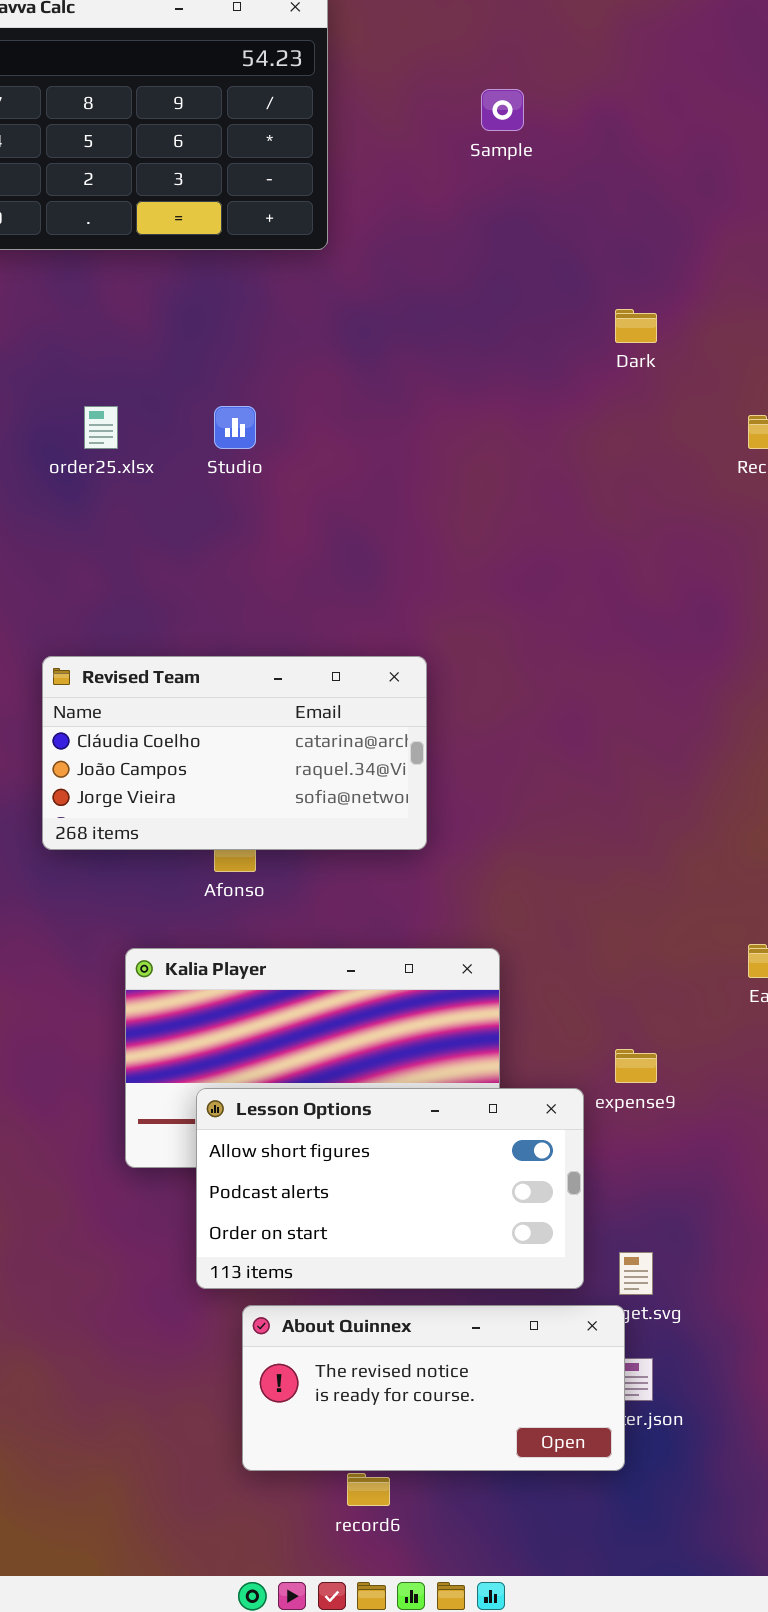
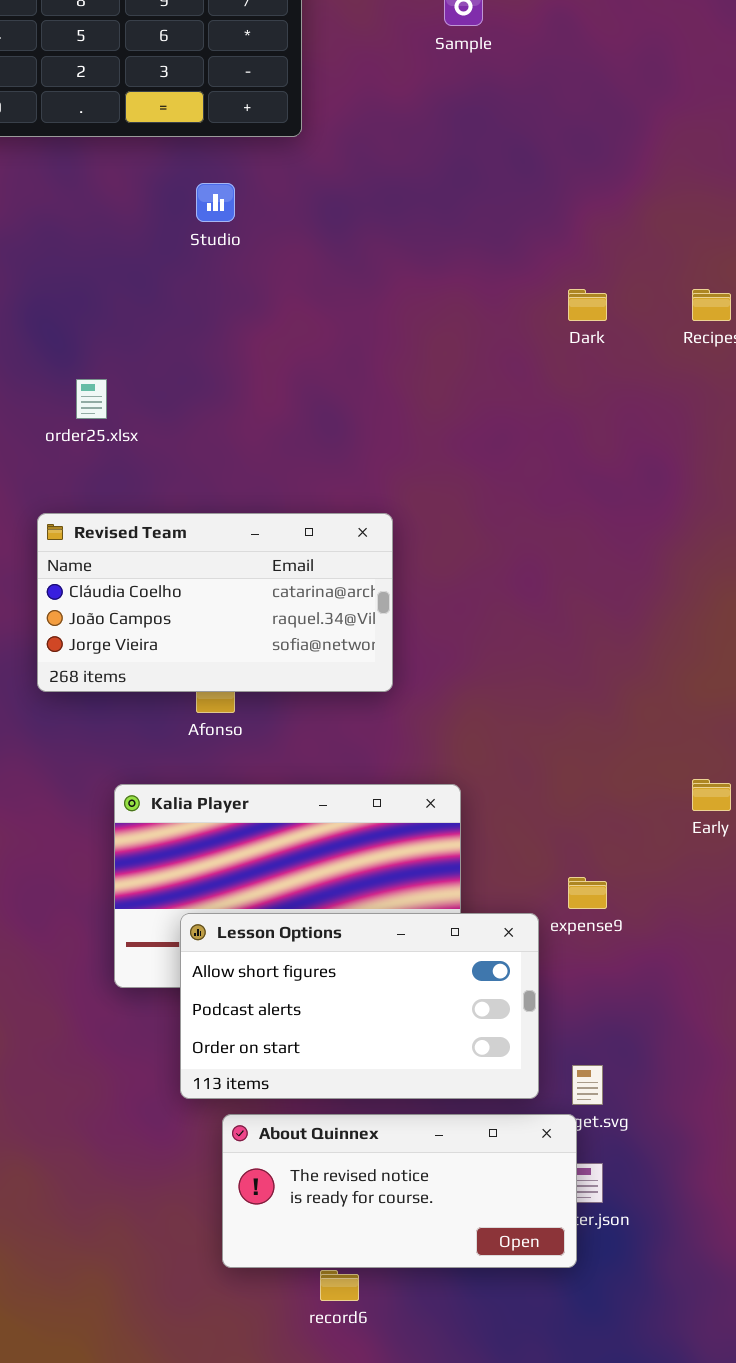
Dark: [615,309,657,343] -> [568,289,607,321], moved
order25.xlsx: [84,406,118,449] -> [76,379,107,419], moved
Studio: [214,406,256,449] -> [196,183,235,222], moved

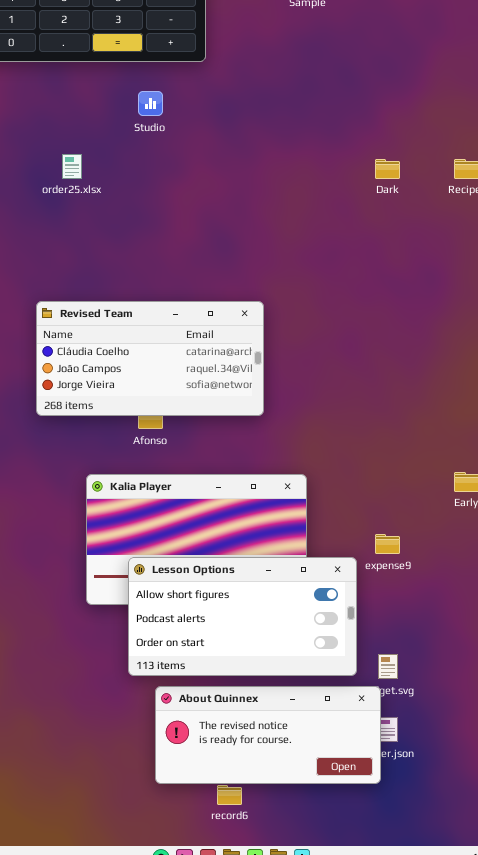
order25.xlsx: [76,379,107,419] -> [62,154,82,179], moved

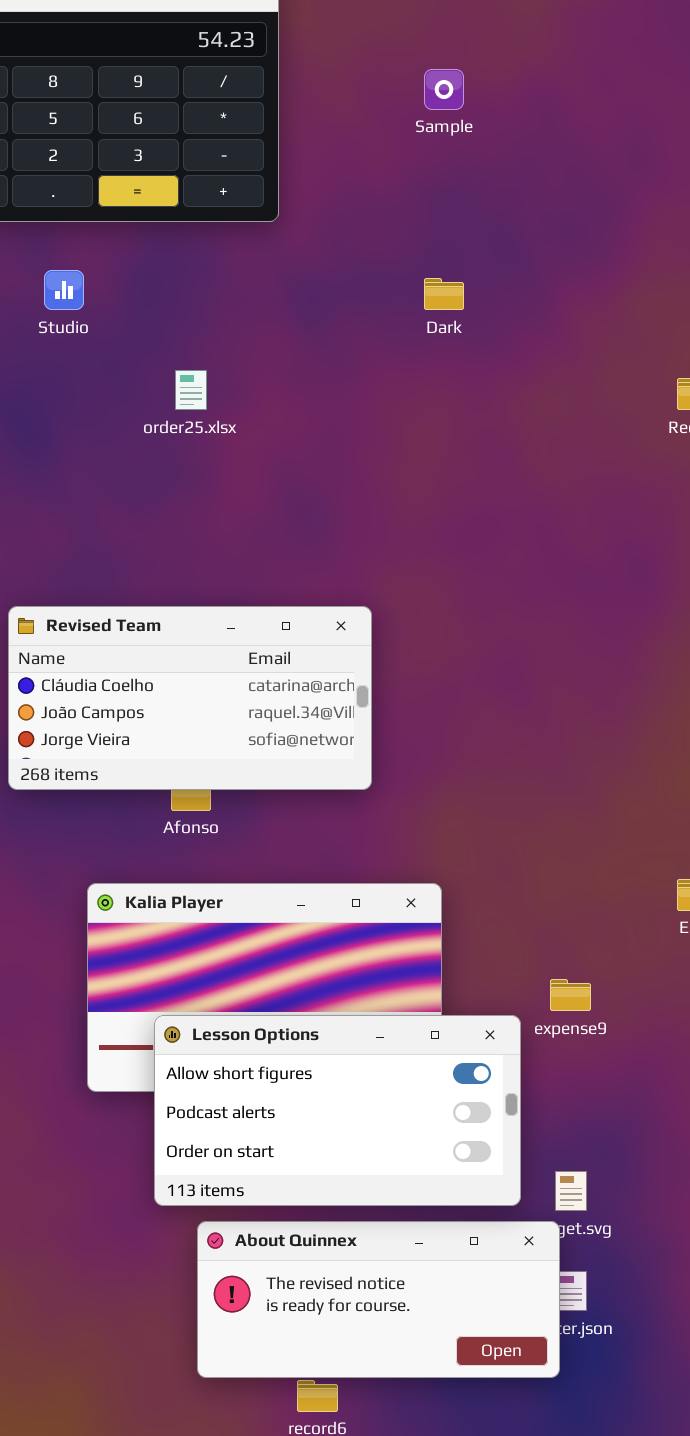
Studio: [138,91,163,116] -> [44,270,84,310], moved
order25.xlsx: [62,154,82,179] -> [175,370,207,410], moved
Dark: [375,159,400,179] -> [424,278,464,310], moved

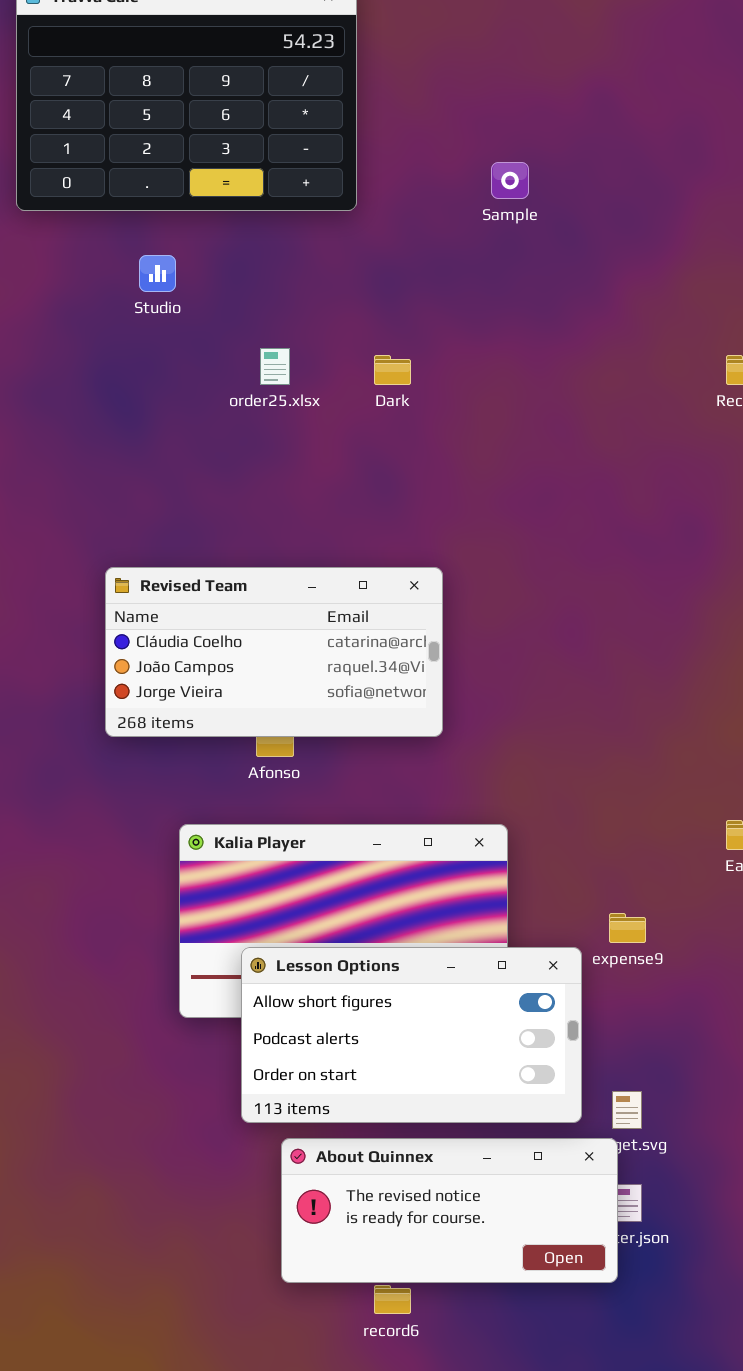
Sample: [424,69,464,110] -> [491,162,529,199], moved
Dark: [424,278,464,310] -> [374,355,411,385], moved

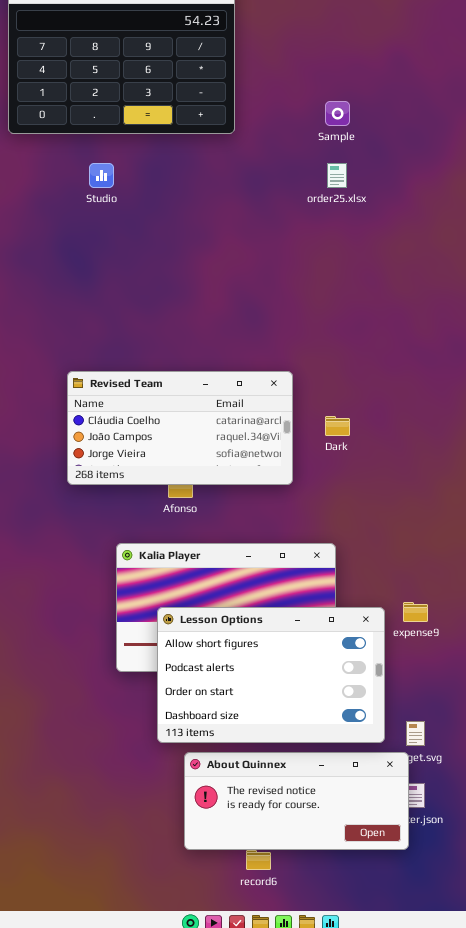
order25.xlsx: [260,348,290,385] -> [327,163,347,188], moved
Dark: [374,355,411,385] -> [325,416,350,436], moved
Lesson Options: [241,947,582,1123] -> [157,607,385,743], resized

